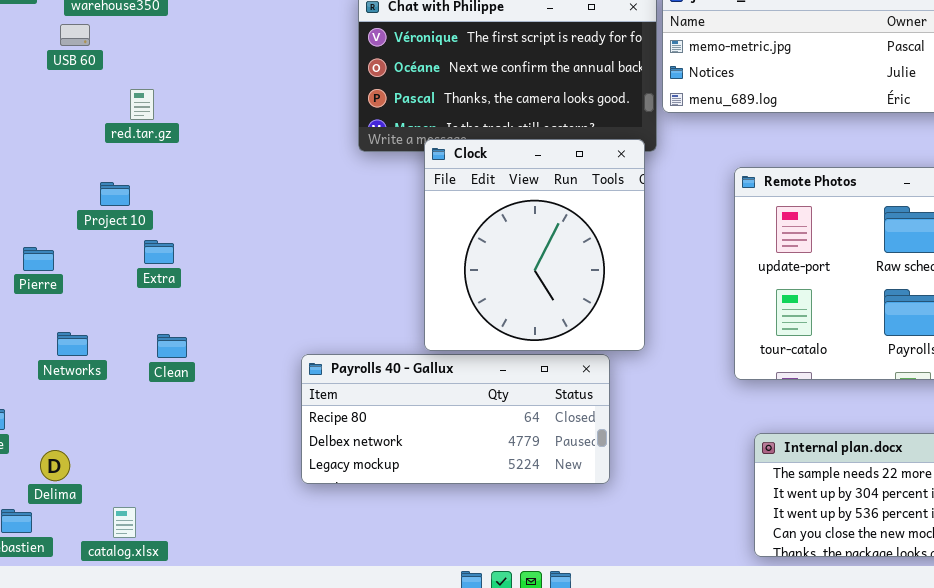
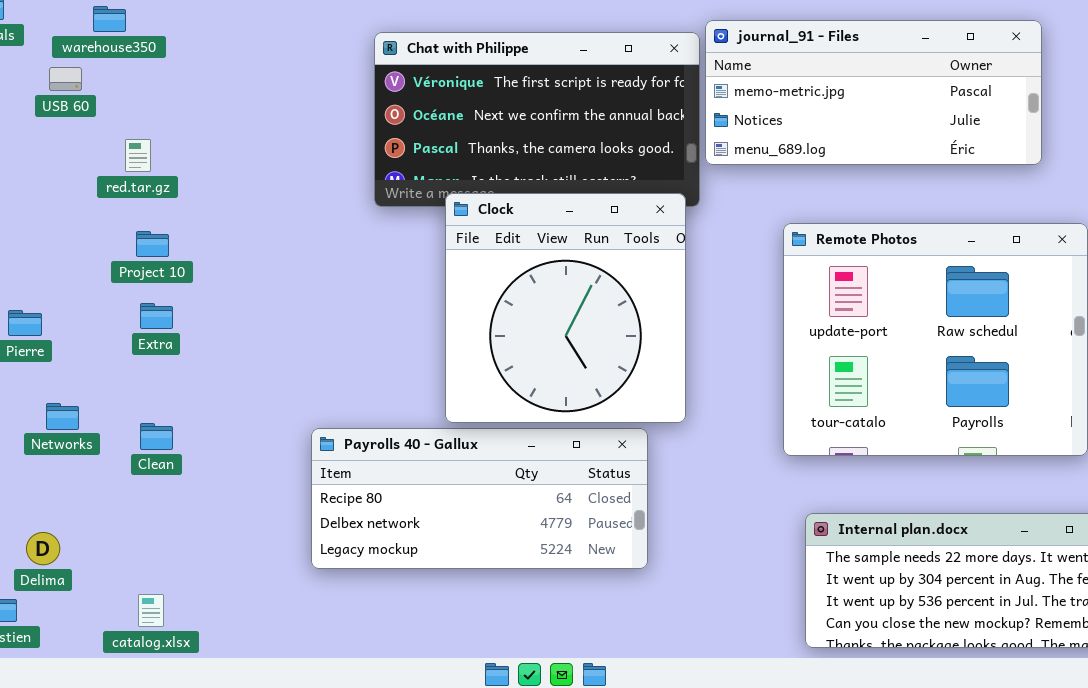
Project 10: [100,182,130,206] -> [136,231,169,257], moved
Clean: [157,334,187,358] -> [140,423,173,450], moved
catalog.xlsx: [113,507,136,538] -> [138,594,164,627], moved

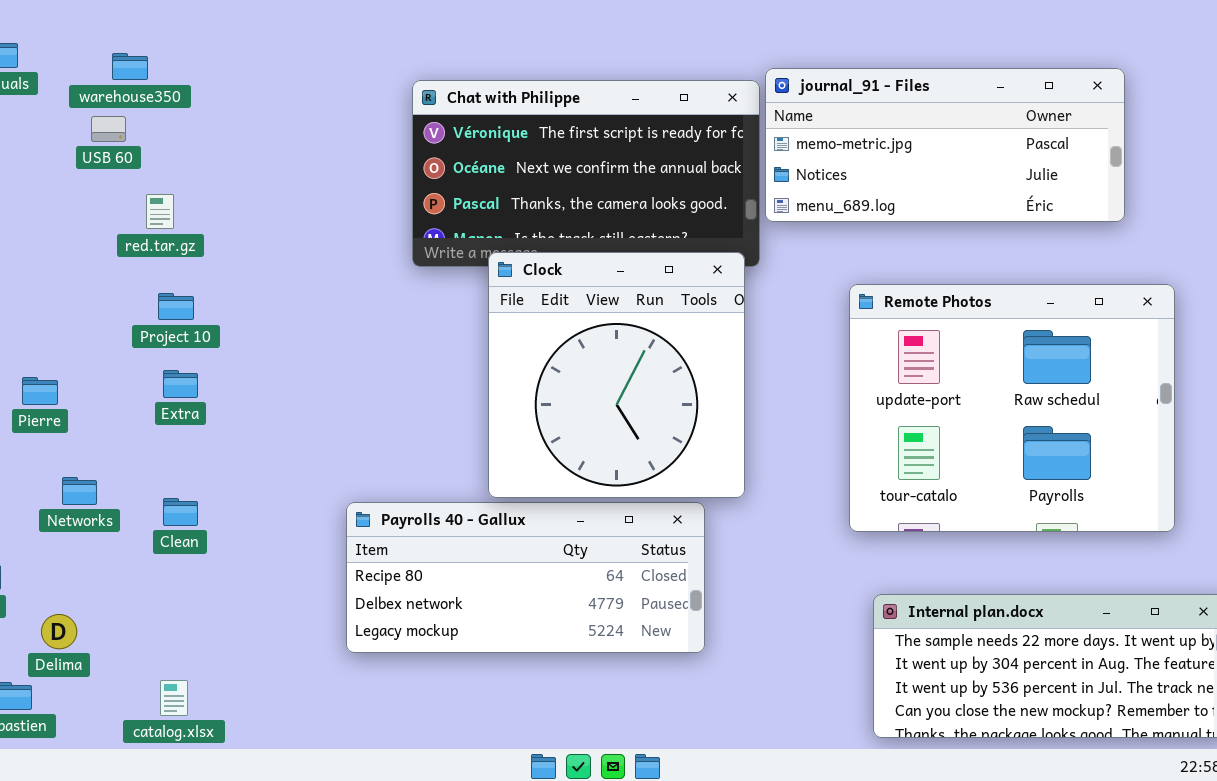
USB 60: [49,67,82,91] -> [91,116,126,142], moved

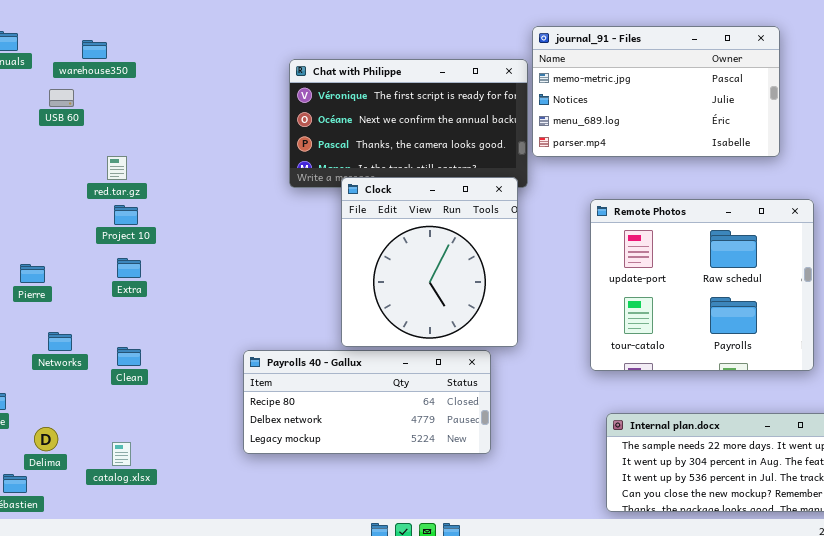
journal_91 - Files: [765,68,1125,222] -> [532,26,780,157], resized
USB 60: [91,116,126,142] -> [49,89,74,107], moved
red.tar.gz: [146,194,174,229] -> [107,156,127,180], moved
catalog.xlsx: [160,680,188,716] -> [112,442,131,466], moved

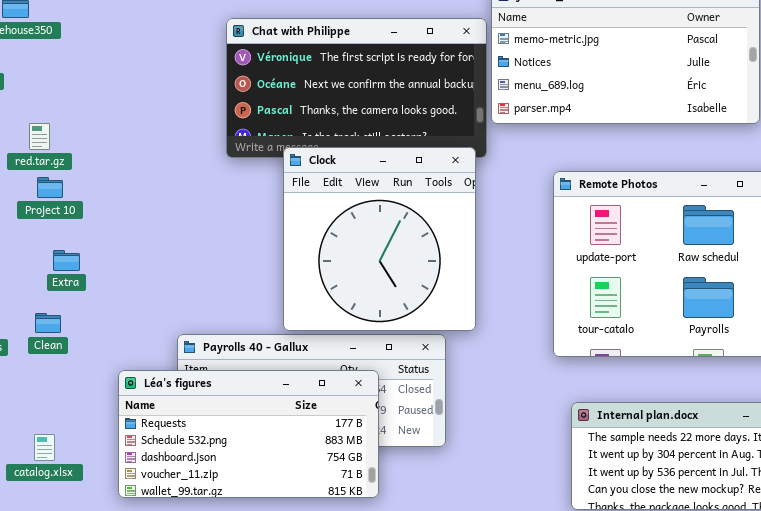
Extra: [117,258,141,278] -> [53,250,80,271], moved
Clean: [117,347,141,366] -> [35,313,61,333], moved
Léa's figures: none -> [118,370,379,498], opened

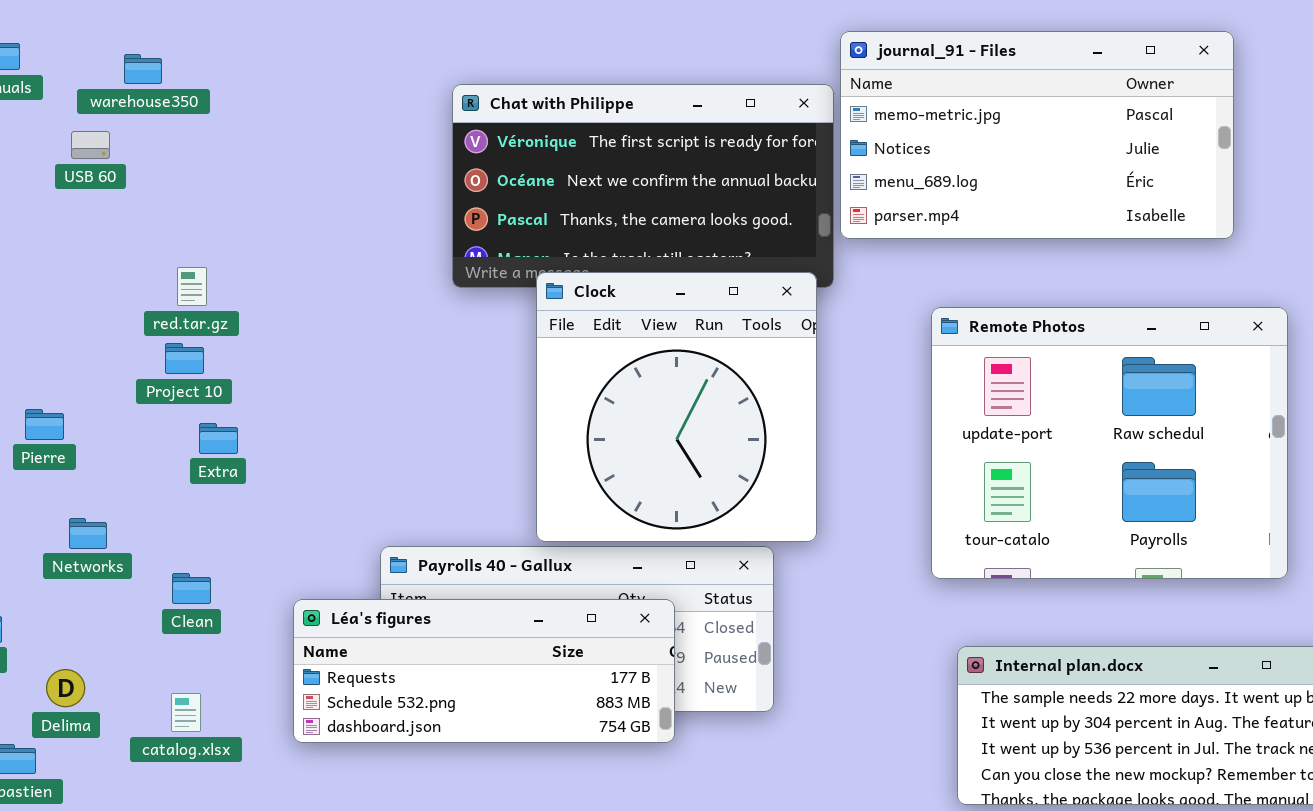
red.tar.gz: [29,123,50,150] -> [177,267,207,306], moved
Project 10: [37,177,63,198] -> [165,343,204,374], moved
Clean: [35,313,61,333] -> [172,573,211,604], moved
Léa's figures: [118,370,379,498] -> [293,599,675,743], resized

